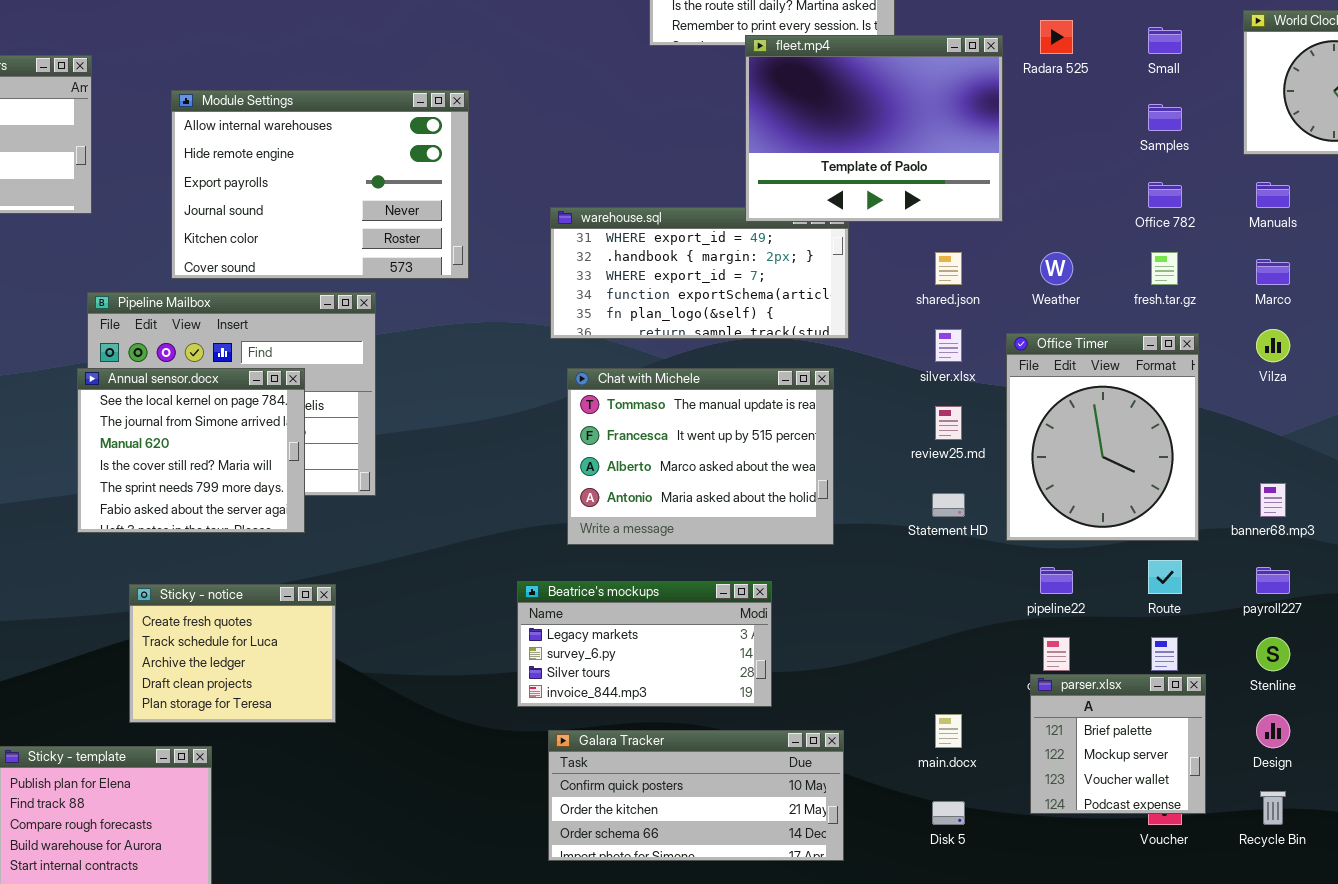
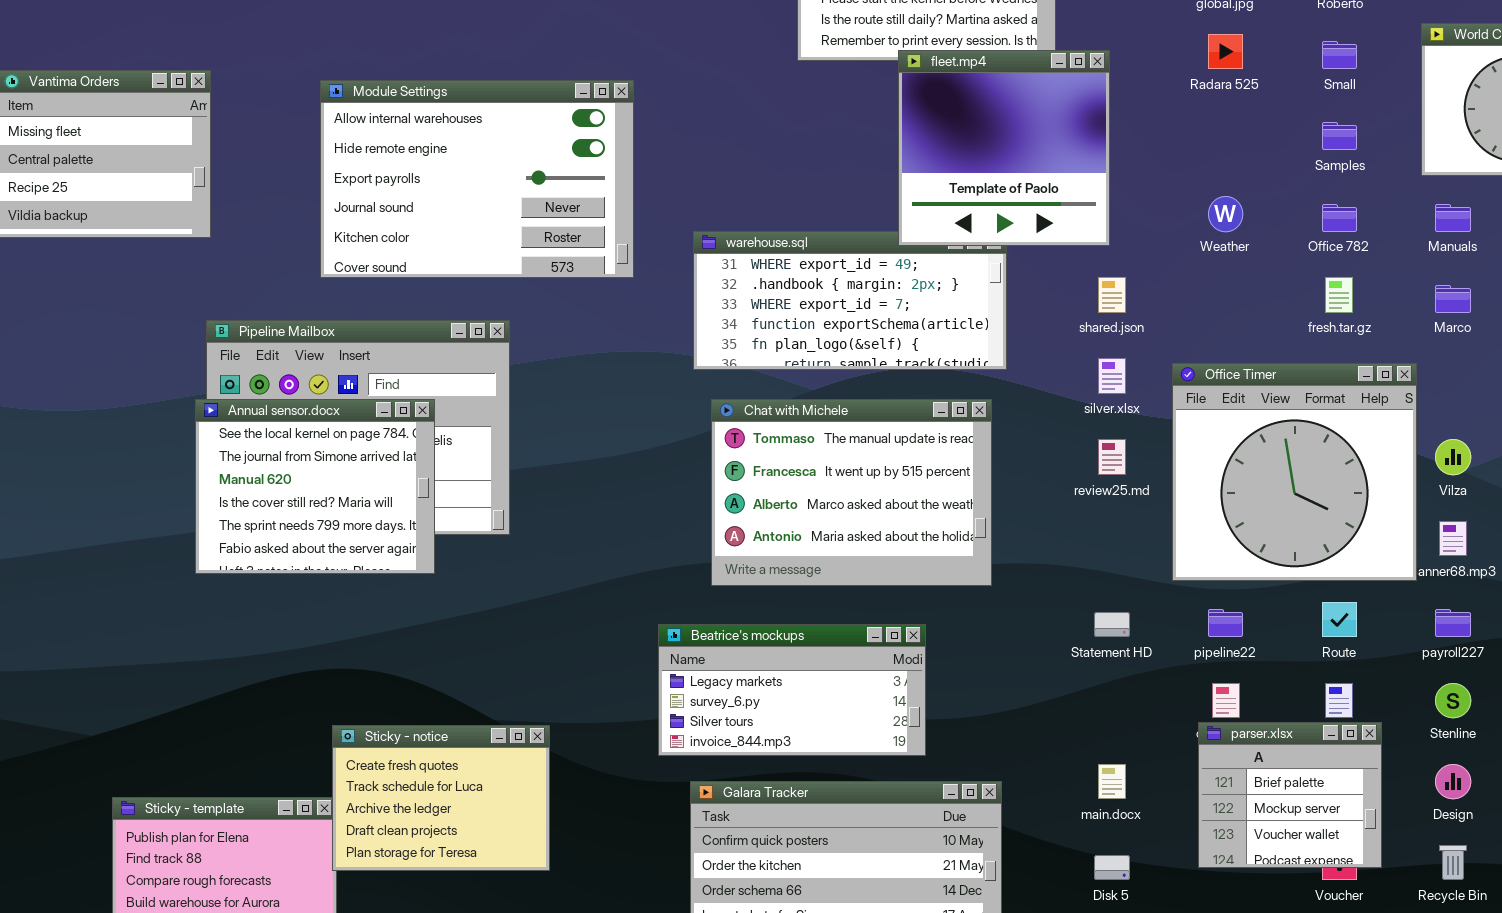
fleet.mp4: [745,35,1003,222] -> [898,50,1110,246], resized
Module Settings: [171,90,469,279] -> [320,80,634,278], moved
Weather: [1040,252,1073,285] -> [1208,196,1243,232], moved
Vilza: [1256,329,1290,362] -> [1435,439,1471,475], moved
Office Timer: [1006,333,1199,541] -> [1172,363,1417,581], resized
Statement HD: [932,493,965,517] -> [1094,612,1130,637], moved
Sticky - notice: [129,584,336,723] -> [332,725,550,871], moved

